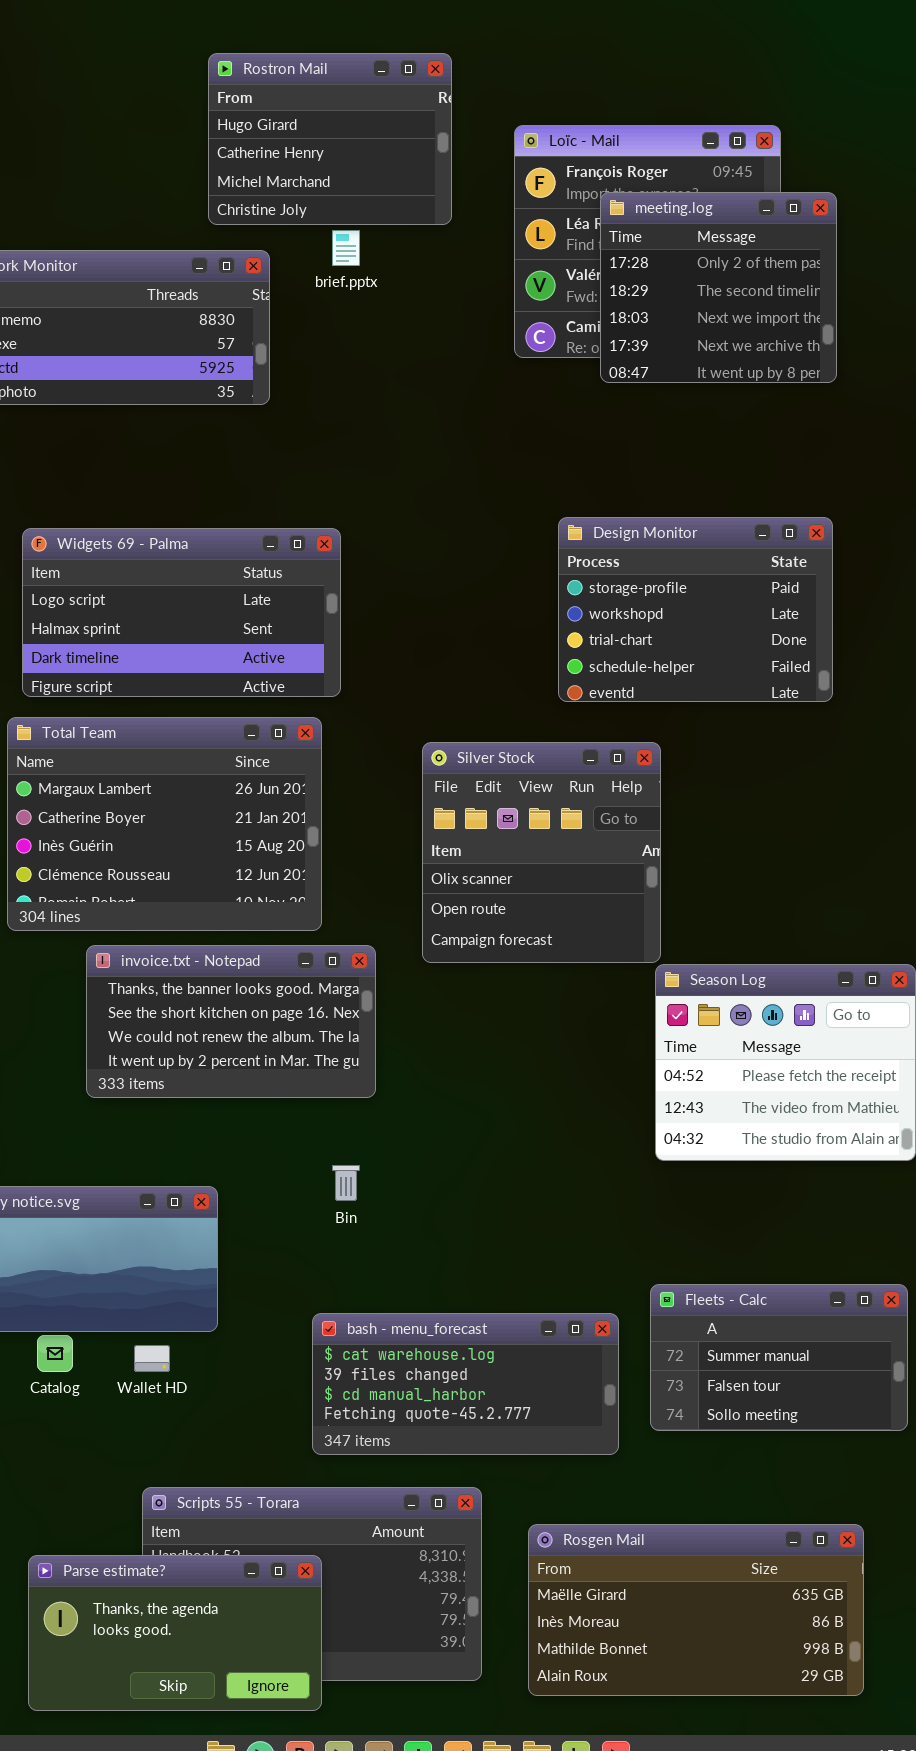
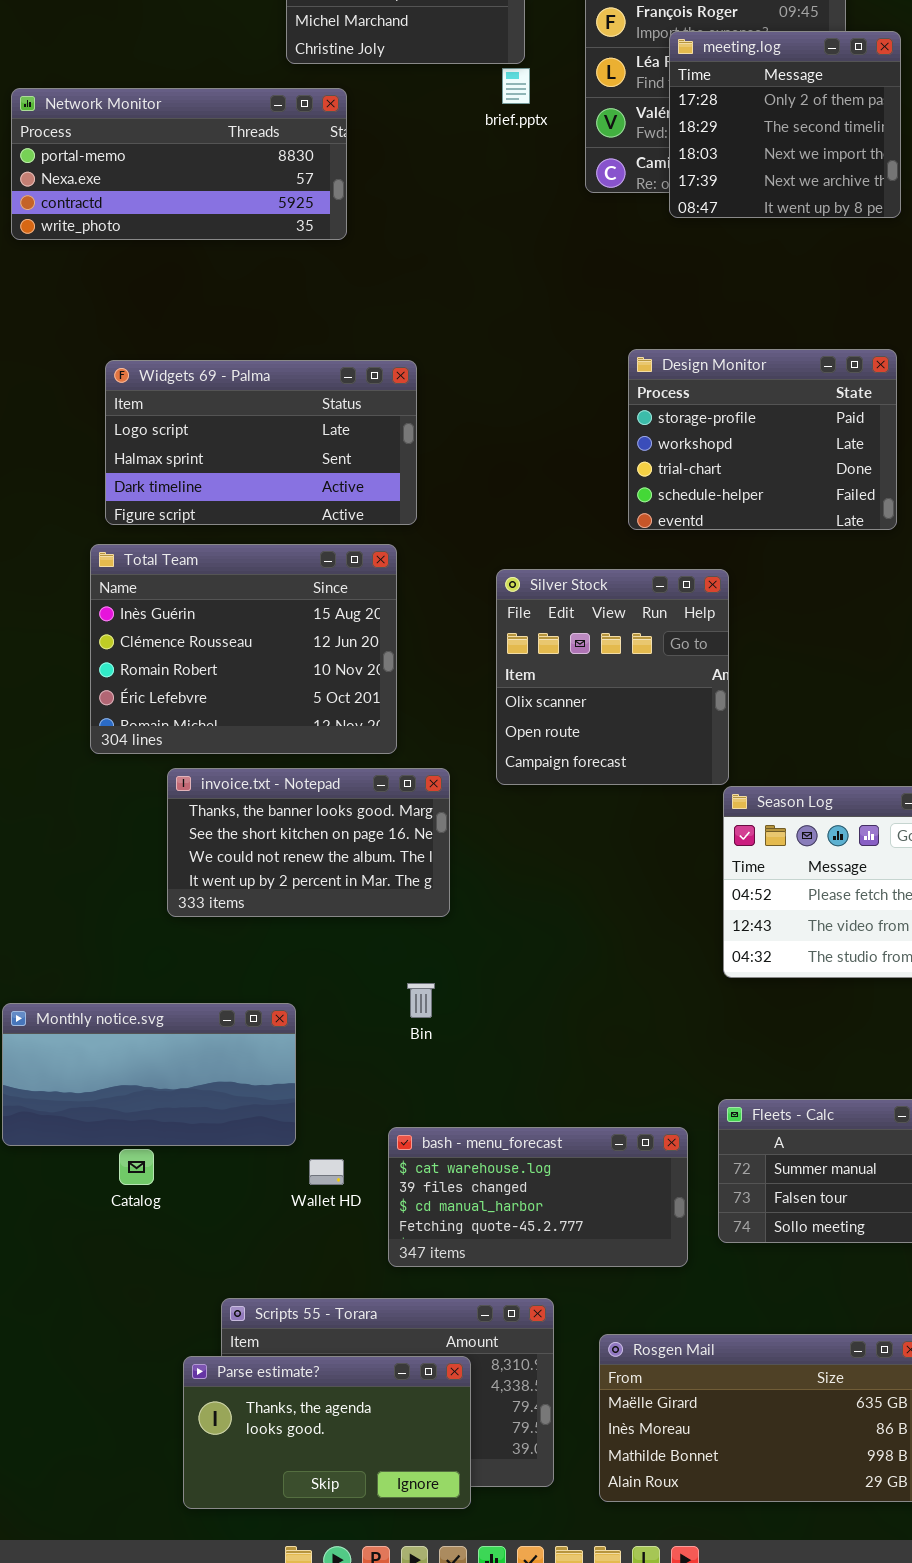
brief.pptx: [332,230,360,266] -> [502,68,530,104], moved
Total Team: [7,717,322,931] -> [90,544,397,754], scrolled down 2 rows
Wallet HD: [134,1345,170,1372] -> [309,1159,344,1185], moved
Parse estimate?: [28,1555,322,1711] -> [183,1356,471,1509], moved

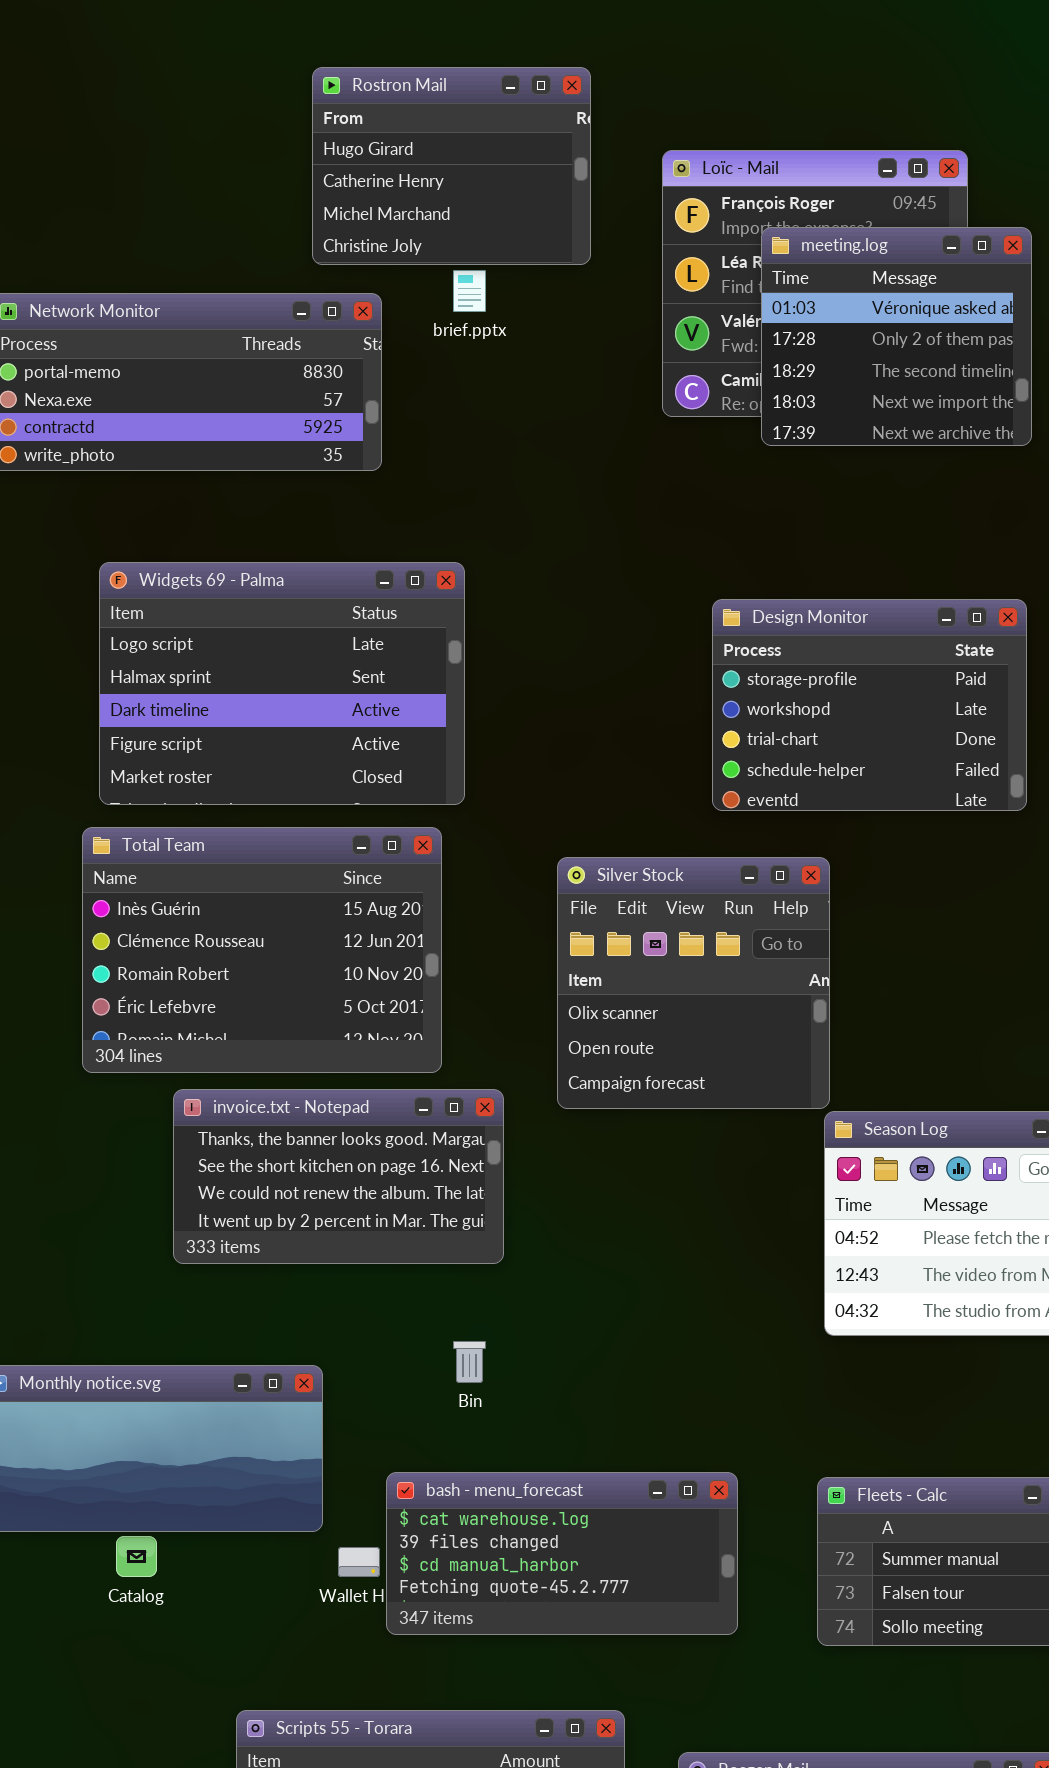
meeting.log: [669,31,901,218] -> [761,227,1032,446], scrolled up 1 row
brief.pptx: [502,68,530,104] -> [453,270,486,312], moved
Widgets 69 - Palma: [105,360,417,525] -> [99,562,465,805], resized
bash - menu_forecast: [388,1127,688,1267] -> [386,1472,738,1635], moved

